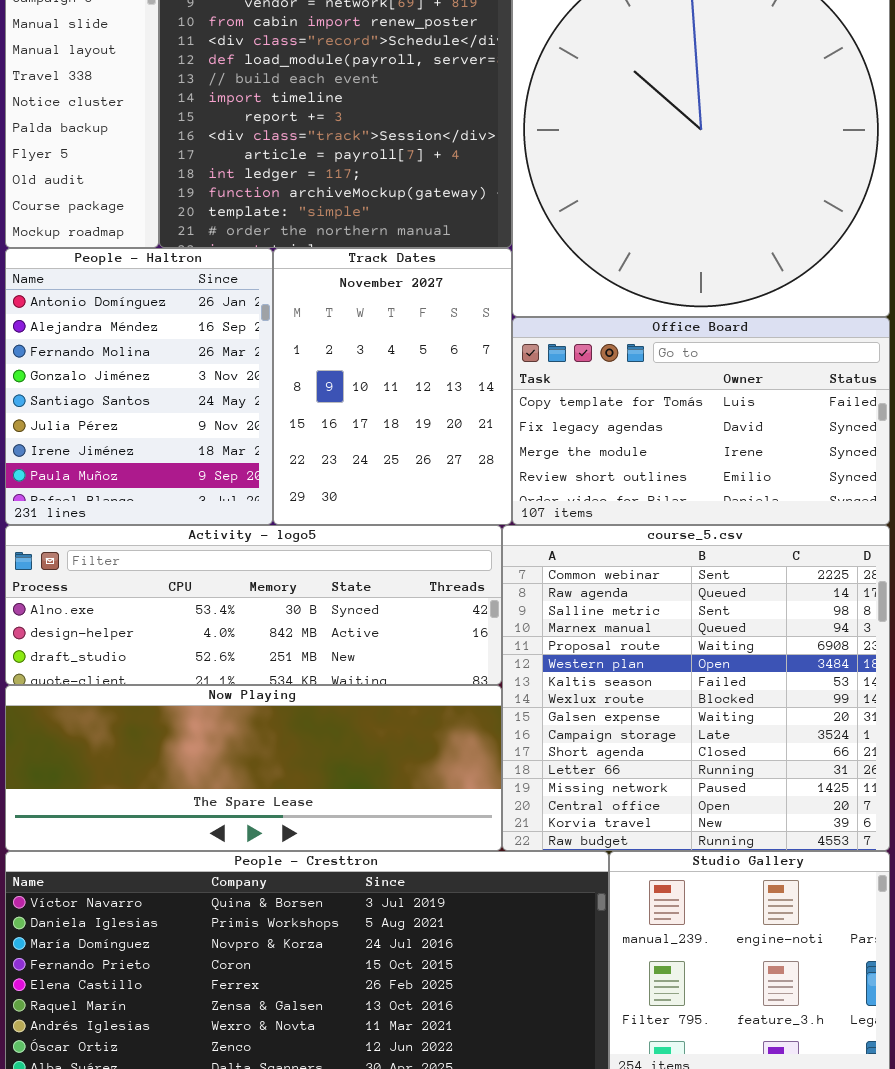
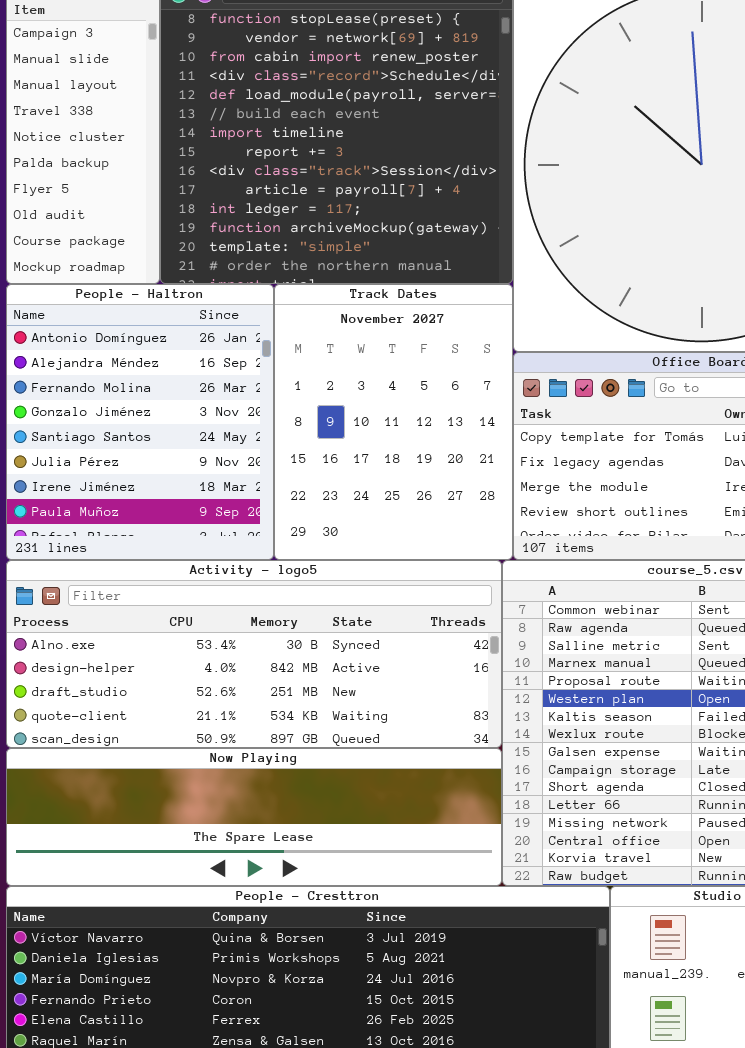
Activity - logo5: [5,525,502,685] -> [6,560,502,748], resized
Now Playing: [5,685,502,851] -> [6,748,502,886], resized

